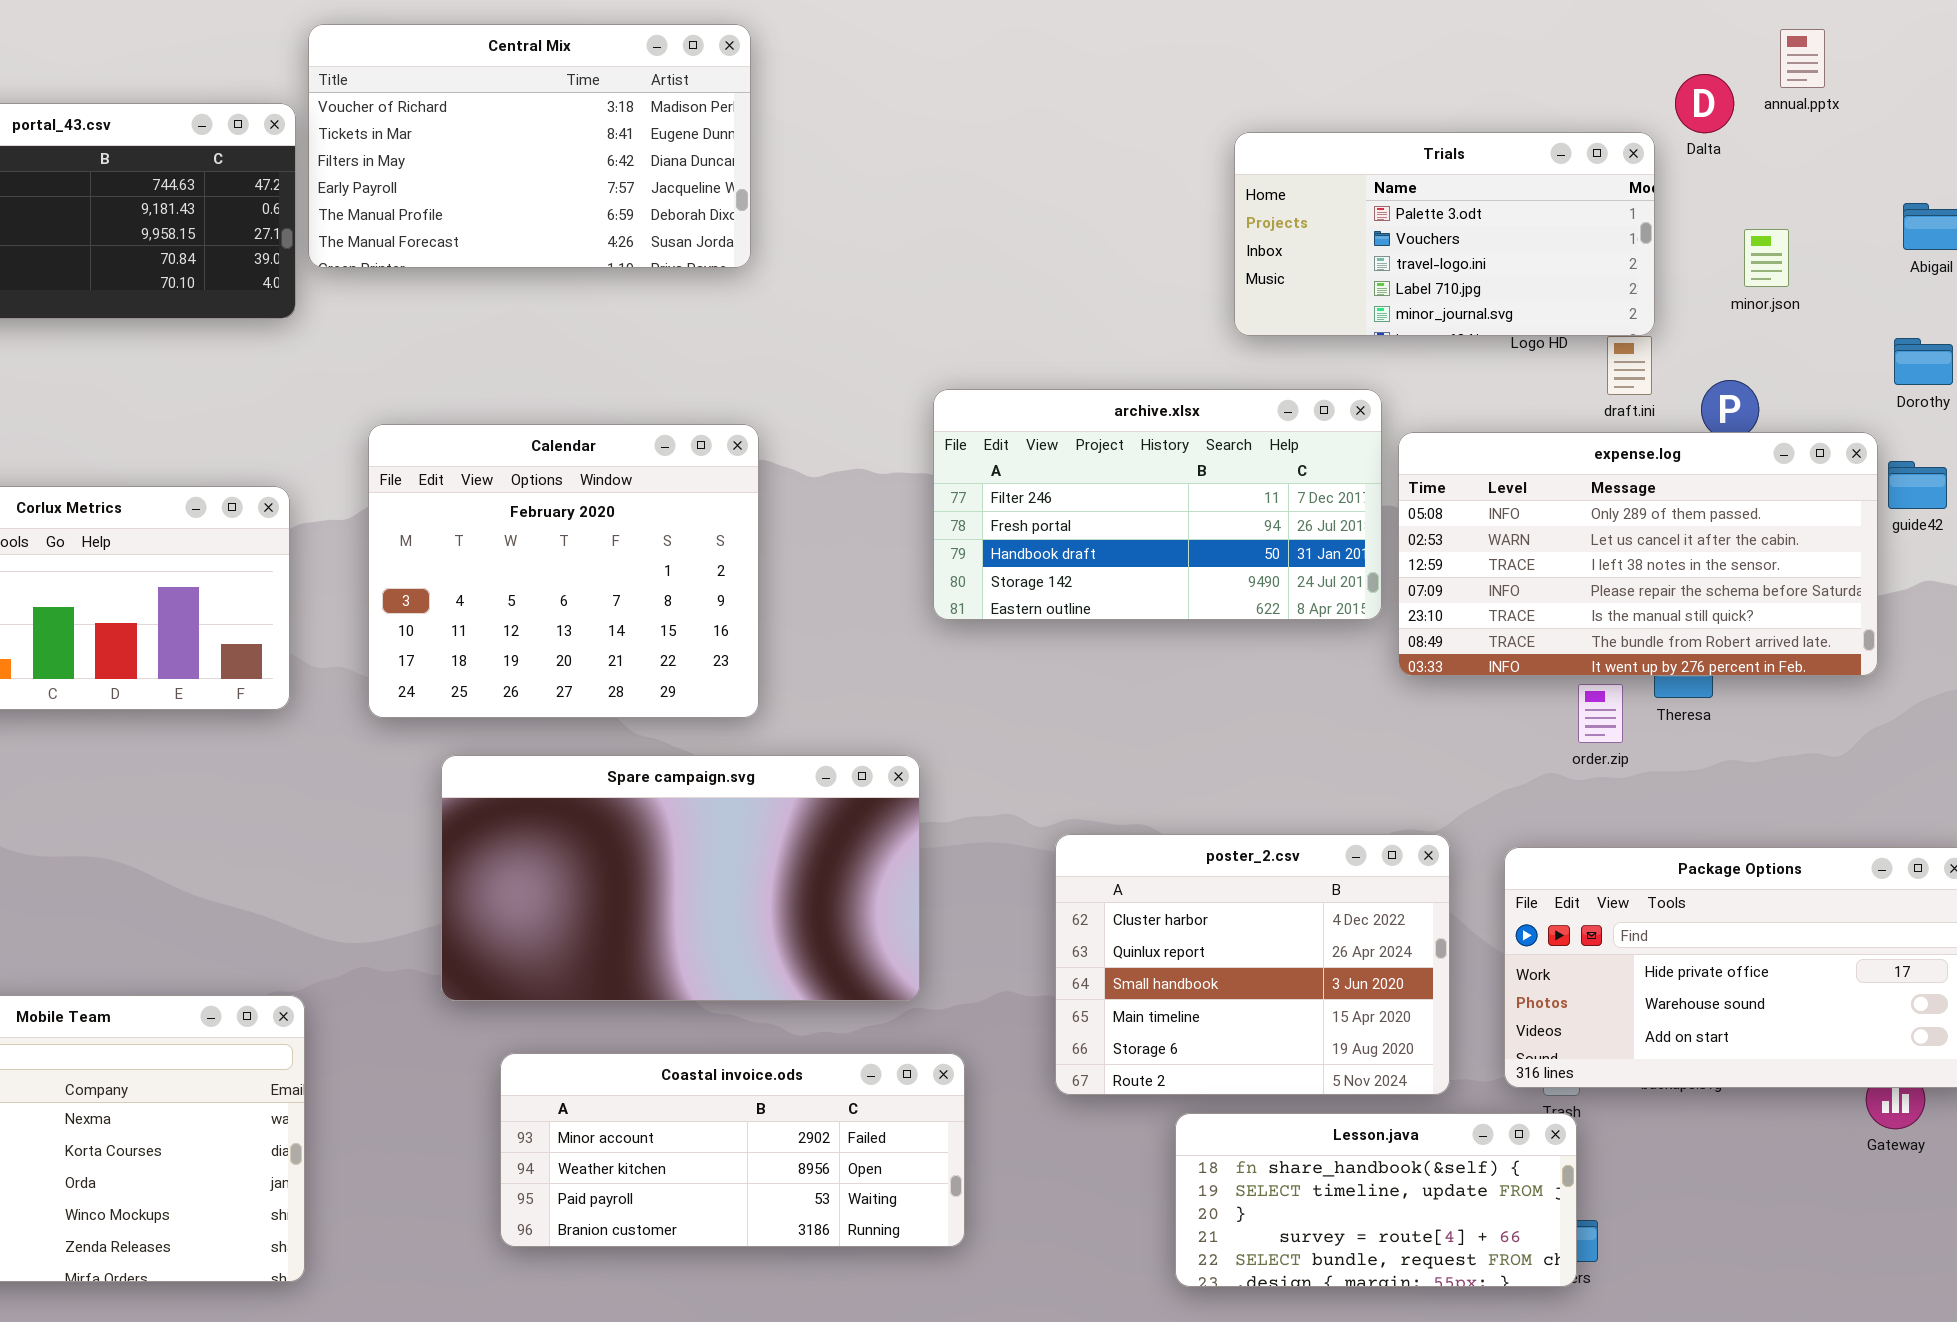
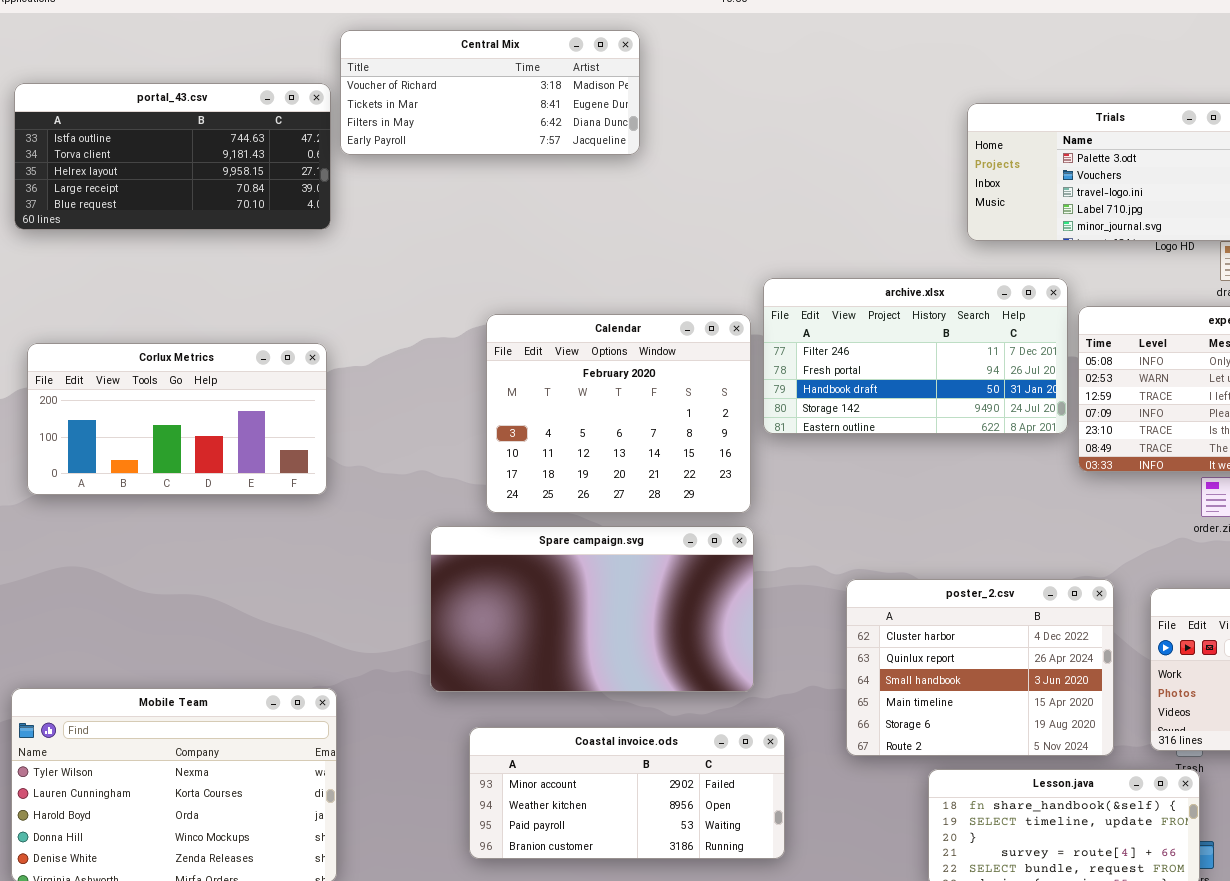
Central Mix: [308,24,751,268] -> [340,30,640,155], resized
Calendar: [368,424,759,718] -> [486,314,751,513], moved

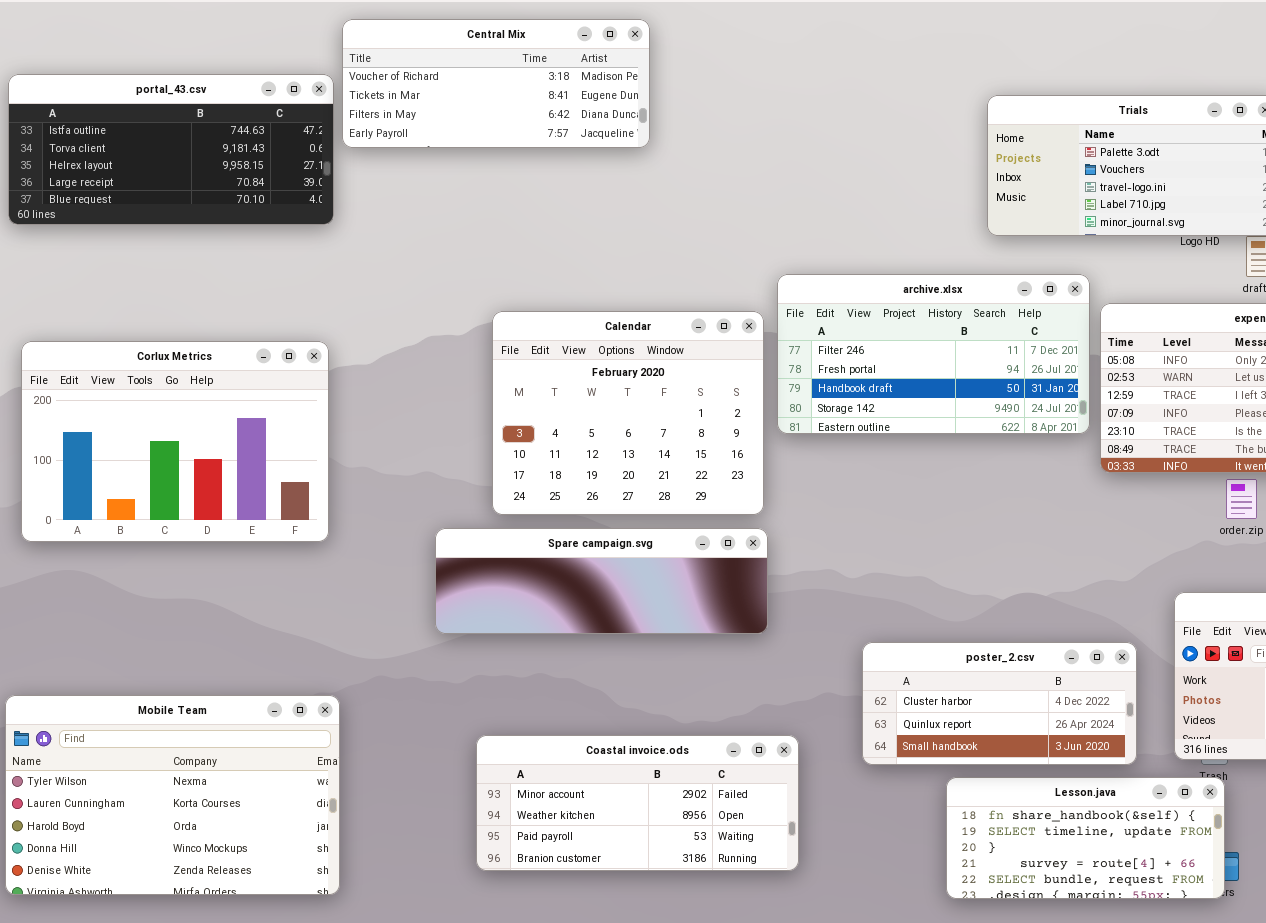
Corlux Metrics: [27,343,327,495] -> [21,341,329,542], resized
Spare campaign.svg: [430,526,754,692] -> [435,528,768,634], resized
poster_2.csv: [846,579,1114,756] -> [862,642,1137,765], resized

